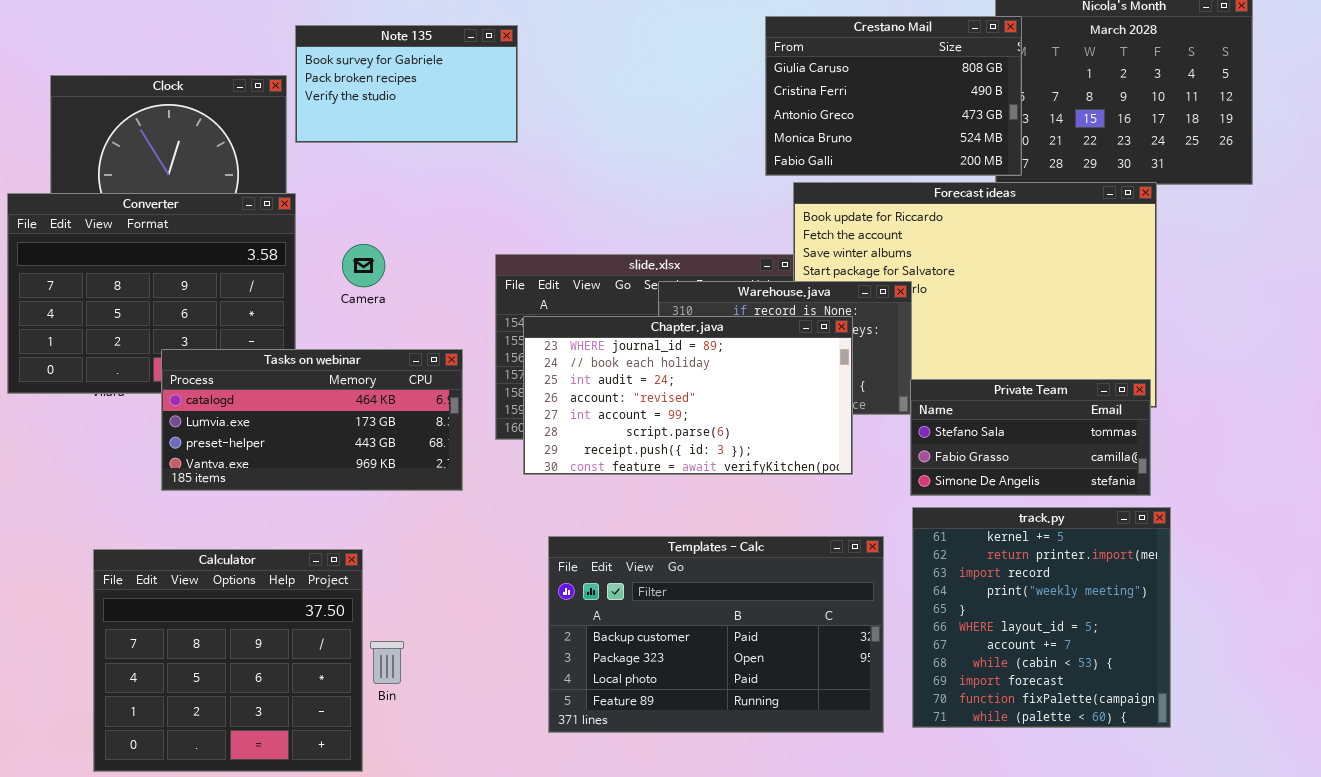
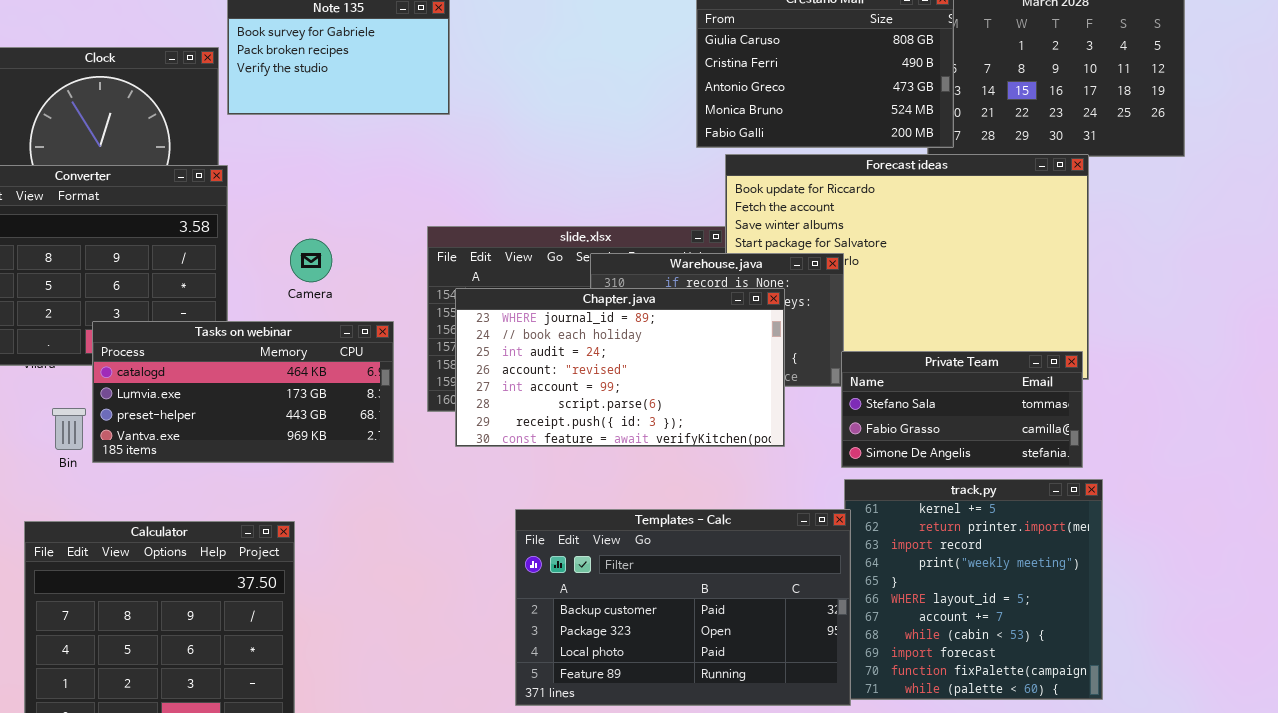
Camera: [342,244,385,287] -> [290,239,332,282], moved
Templates - Calc: [548,536,884,733] -> [515,509,851,706], moved
Bin: [370,641,404,684] -> [52,408,86,450], moved

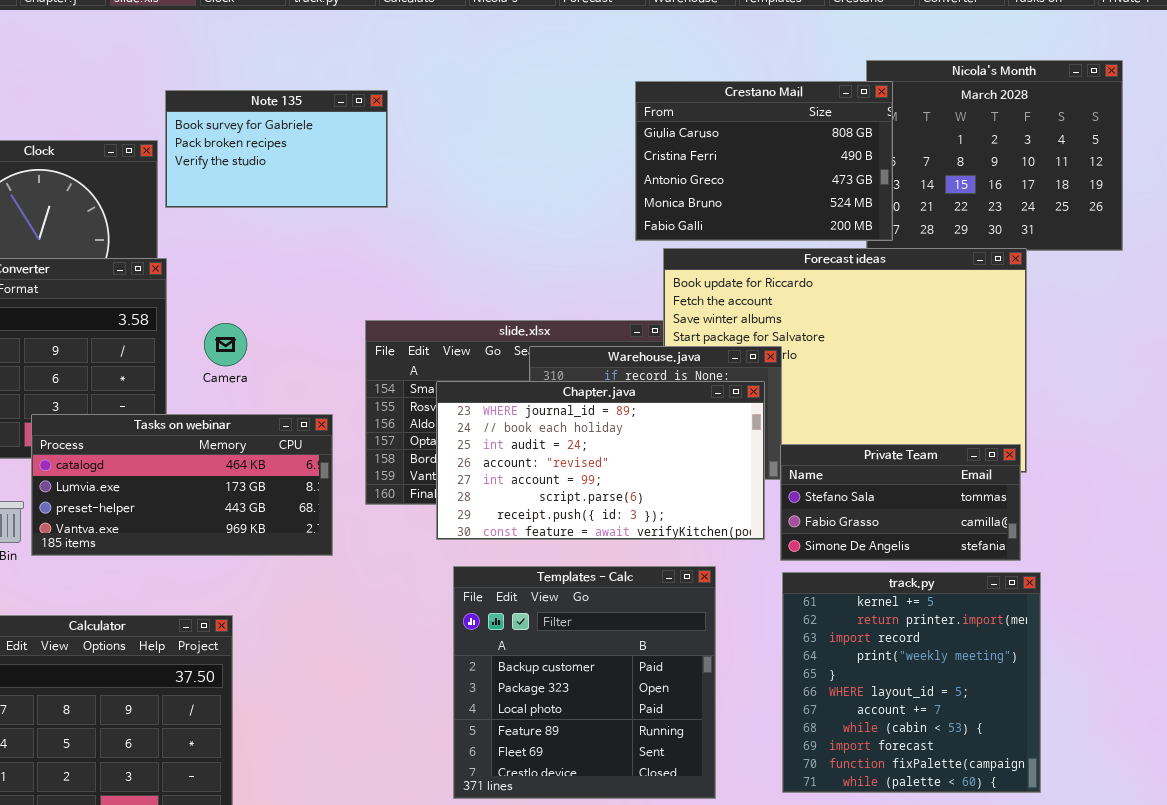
Camera: [290,239,332,282] -> [204,323,247,366], moved
Chapter.java: [455,288,785,447] -> [436,381,765,540], moved
Templates - Calc: [515,509,851,706] -> [453,566,716,799], resized

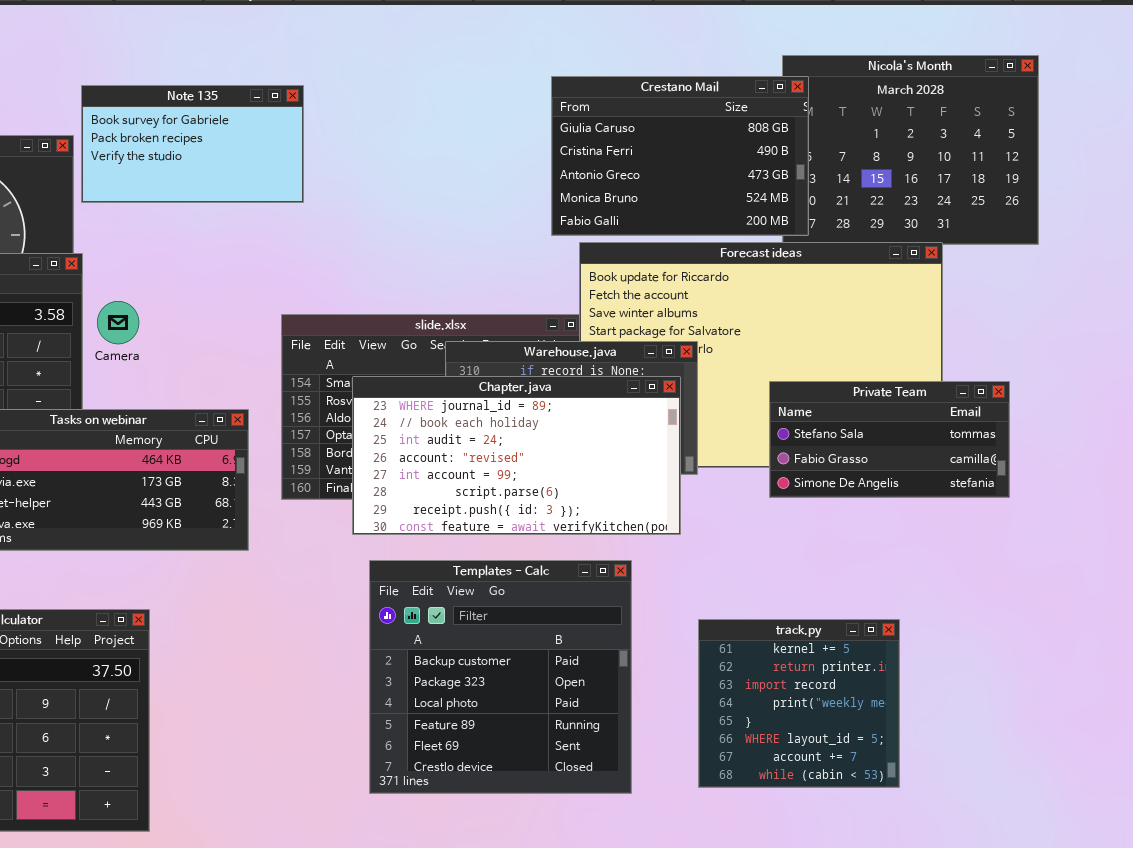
Camera: [204,323,247,366] -> [97,301,139,344], moved
Private Team: [780,444,1021,561] -> [769,381,1010,498], moved
track.py: [782,572,1041,793] -> [698,619,900,788], resized

